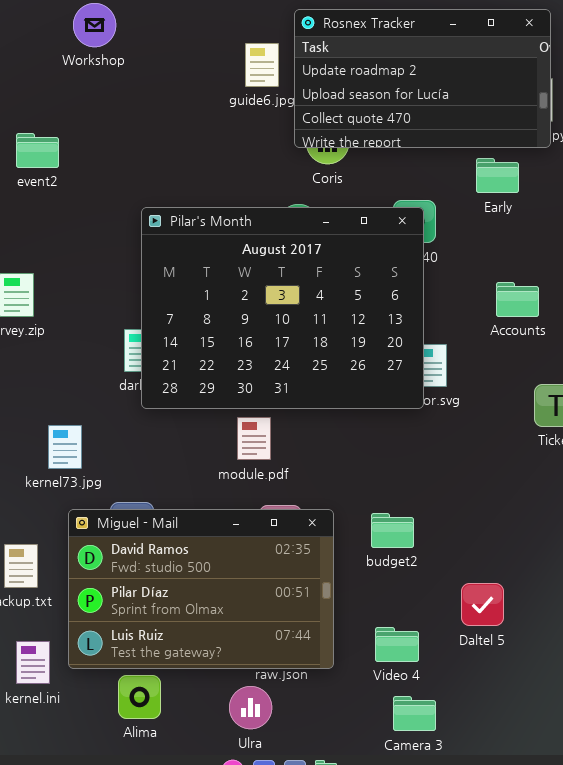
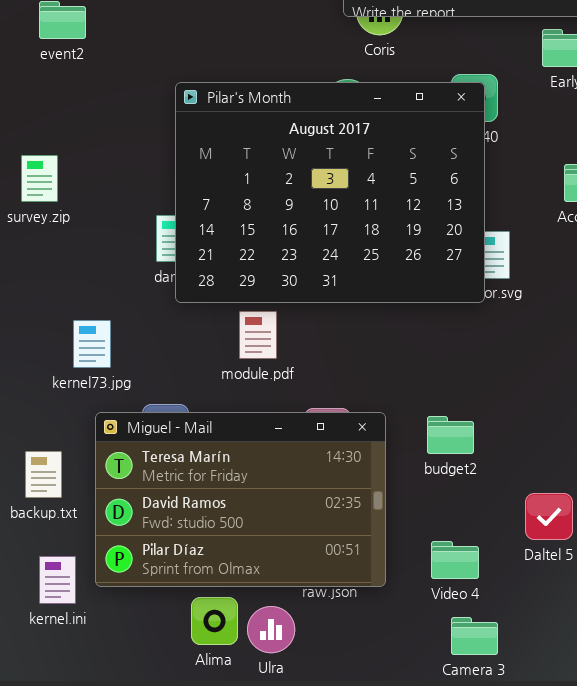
module.pdf: [237,417,271,460] -> [239,311,277,359], moved
Miguel - Mail: [68,509,334,669] -> [95,412,386,587], scrolled up 1 row
Alima: [118,675,161,719] -> [191,597,238,645], moved
Ulra: [229,686,272,729] -> [247,606,295,653], moved

